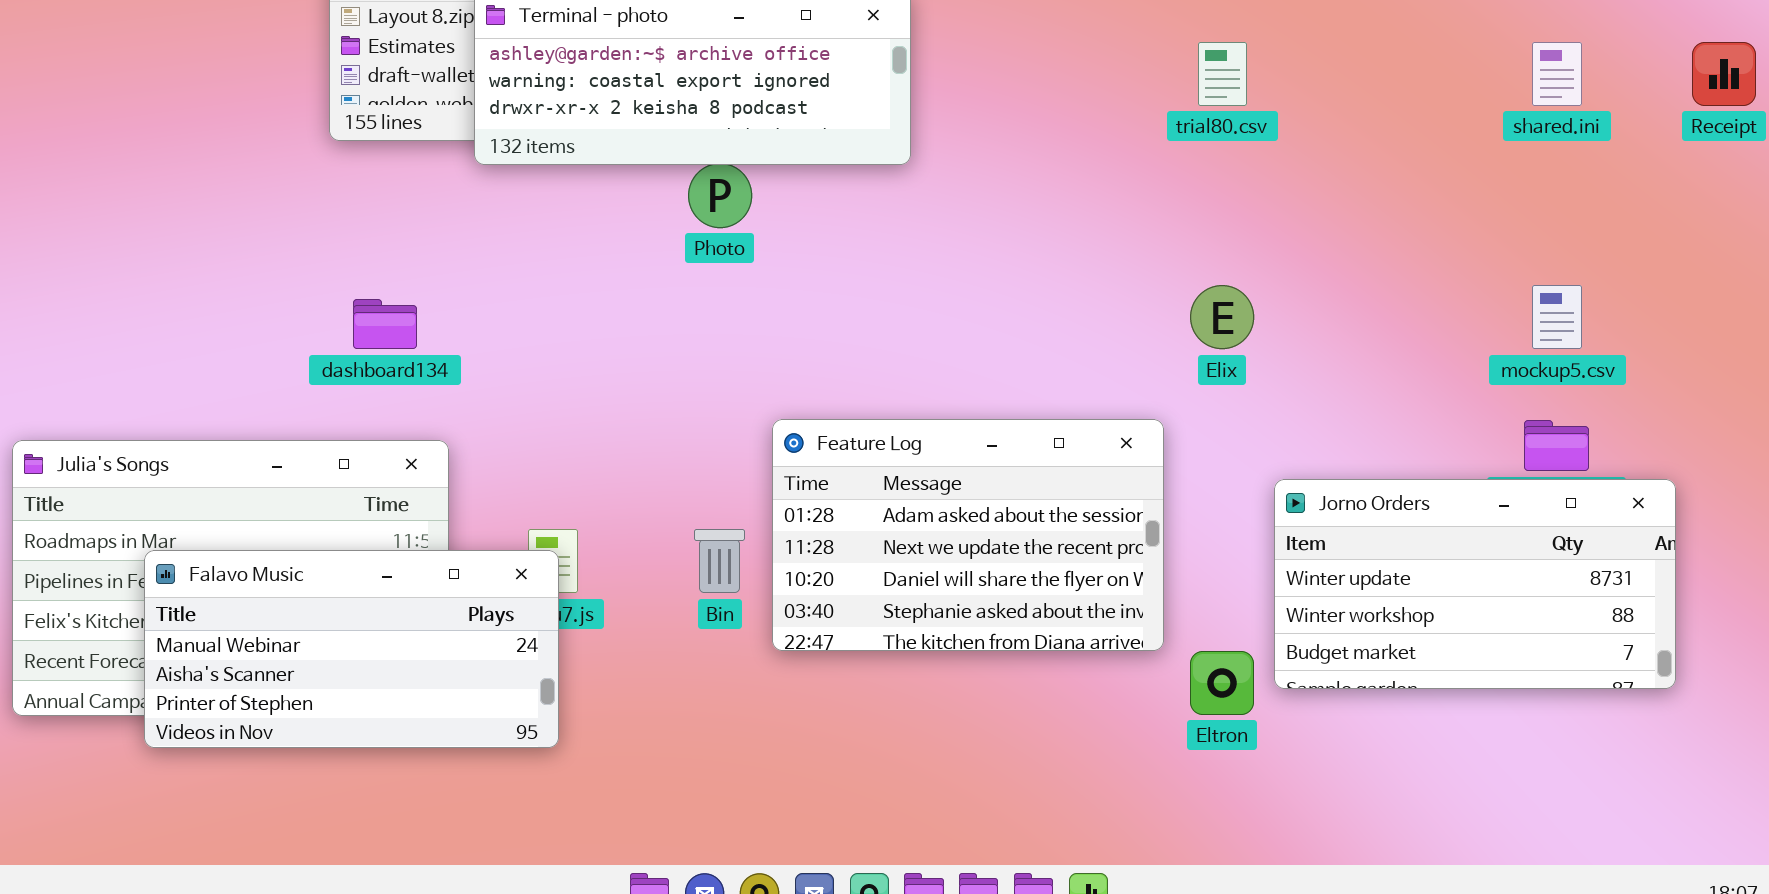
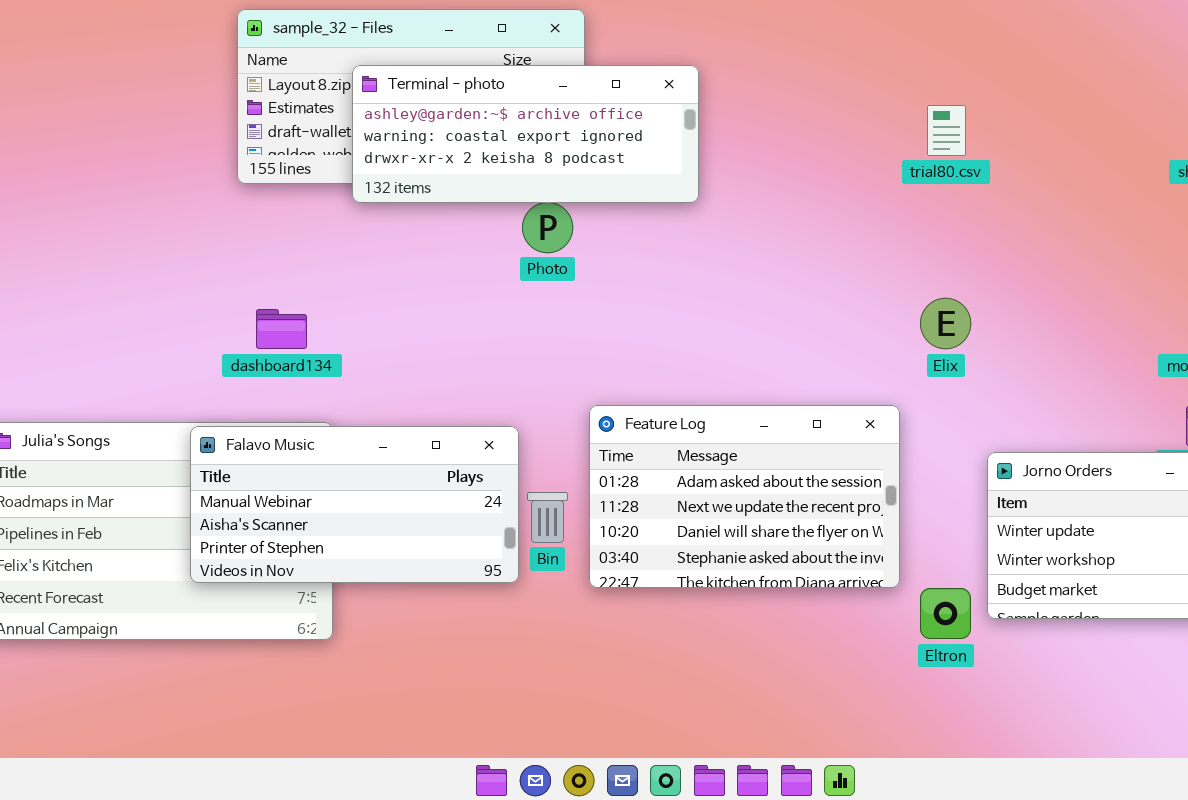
Falavo Music: [144,550,559,748] -> [190,426,519,583], moved

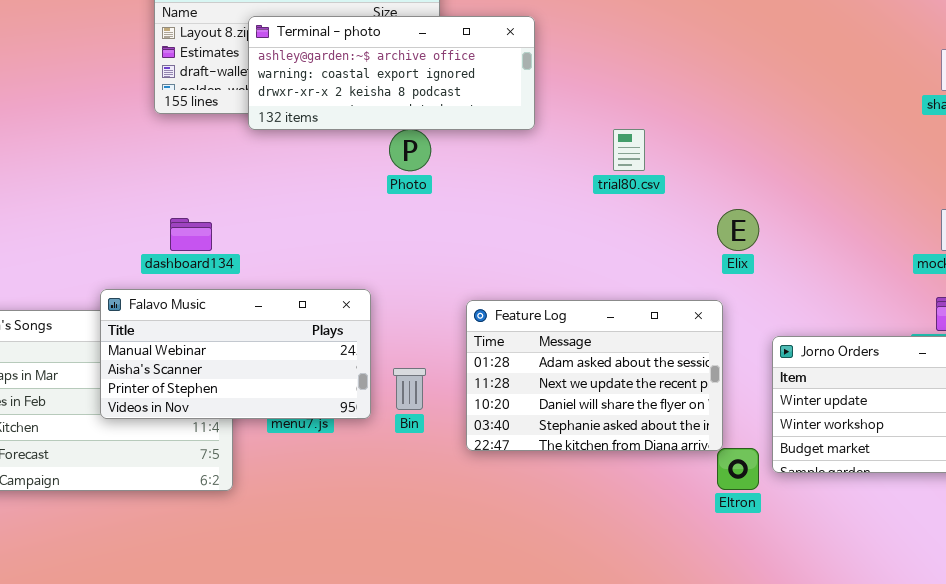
trial80.csv: [927,105,966,156] -> [613,129,645,171], moved
Feature Log: [589,405,900,588] -> [466,300,723,451], moved
Falavo Music: [190,426,519,583] -> [100,289,371,419], moved

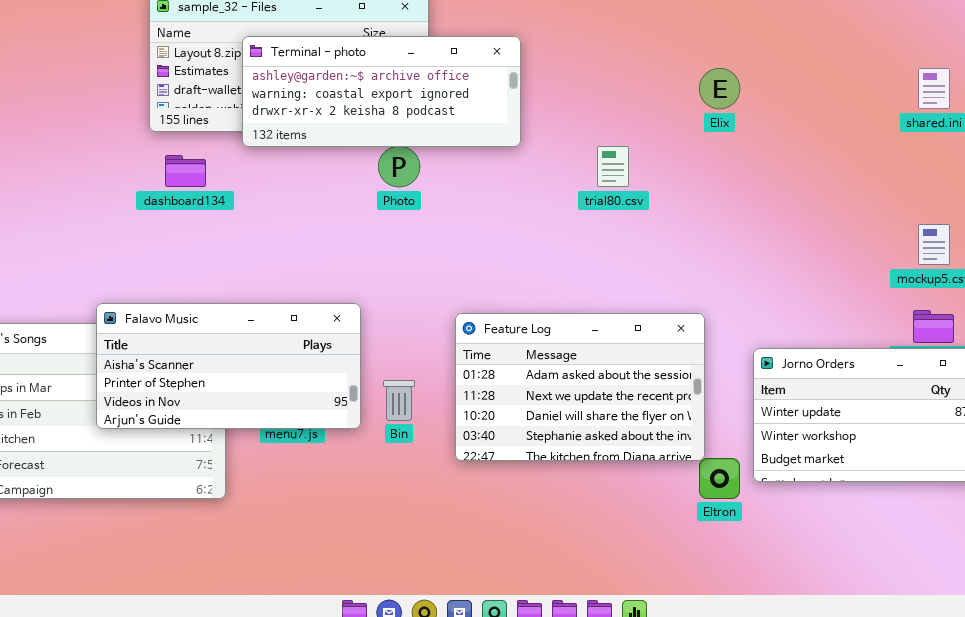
Elix: [717,209,759,251] -> [699,68,740,109], moved
dashboard134: [170,218,212,251] -> [165,155,206,187], moved
Falavo Music: [100,289,371,419] -> [96,303,361,429], scrolled down 1 row

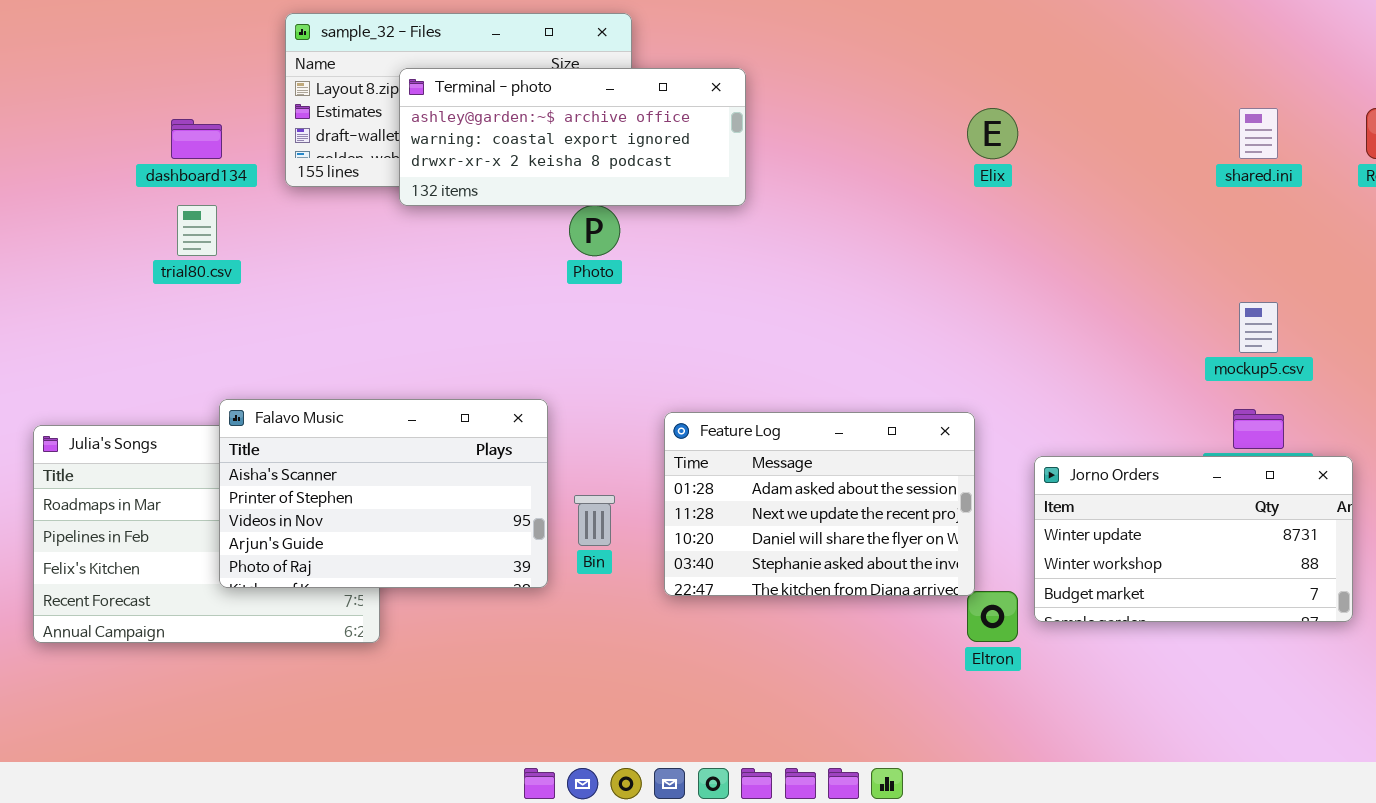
trial80.csv: [597,146,629,187] -> [177,205,217,256], moved
dashboard134: [165,155,206,187] -> [171,119,222,159], moved
Falavo Music: [96,303,361,429] -> [219,399,548,588], resized

